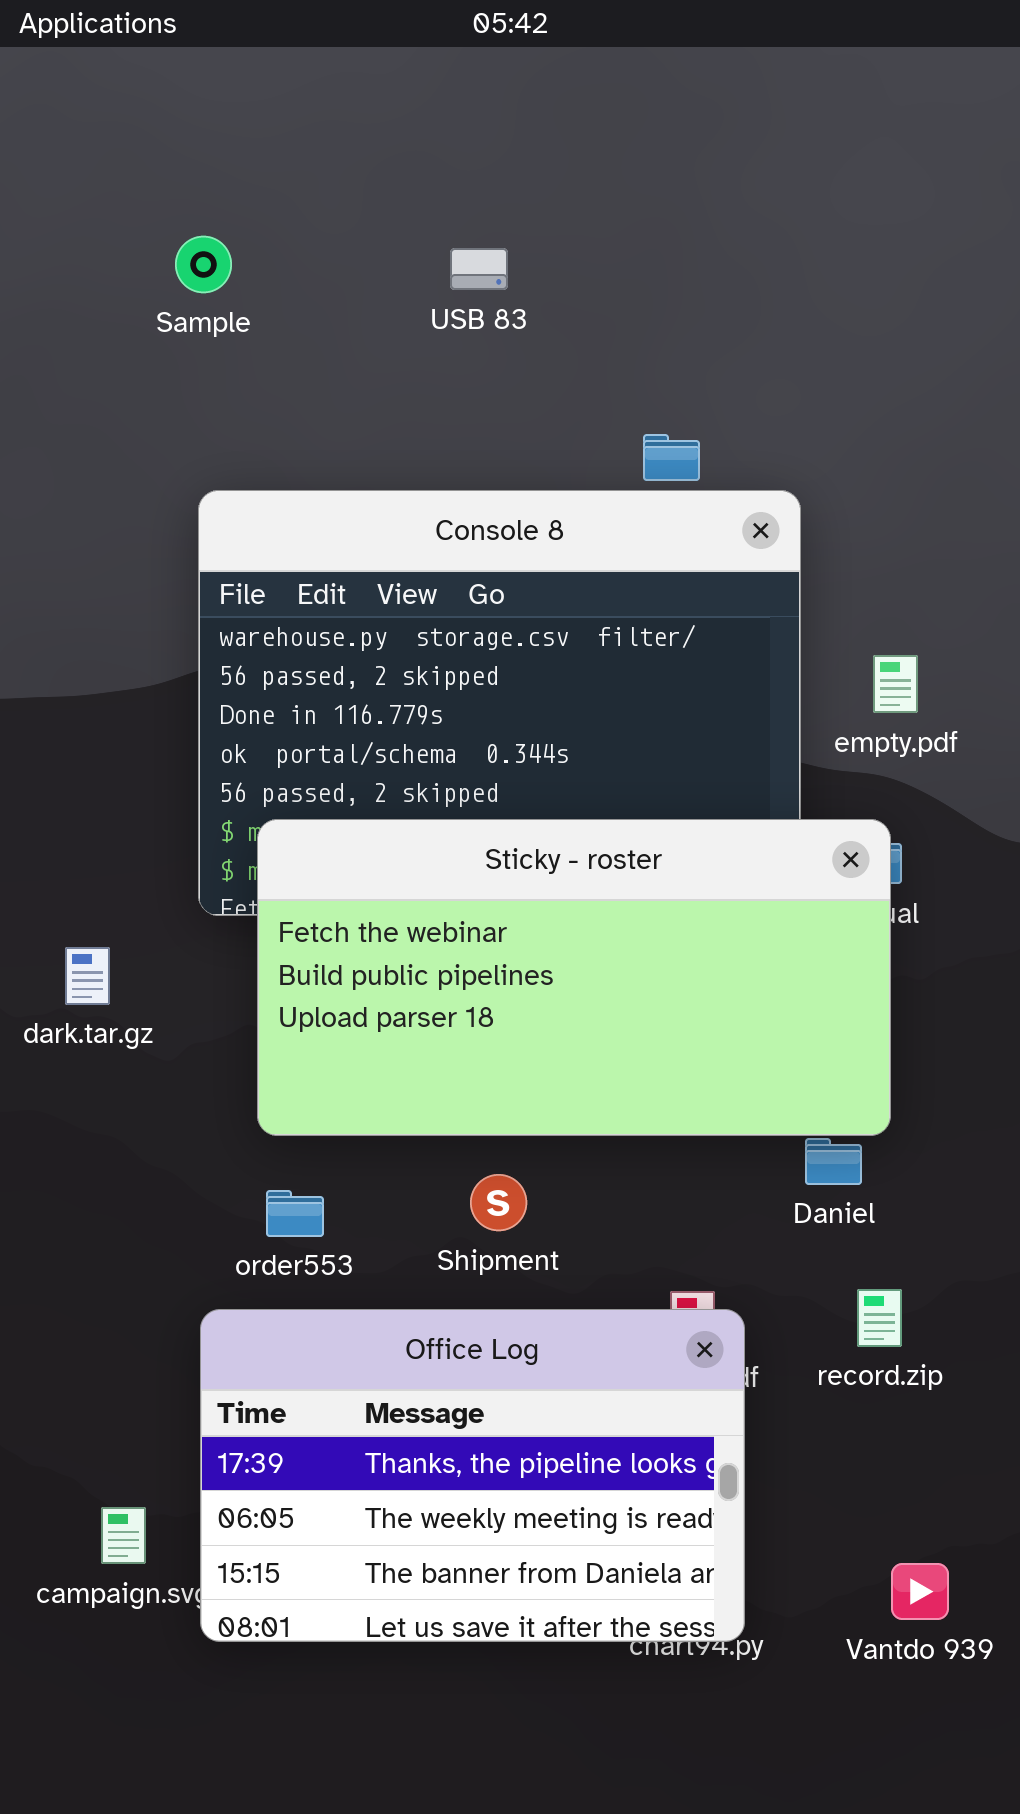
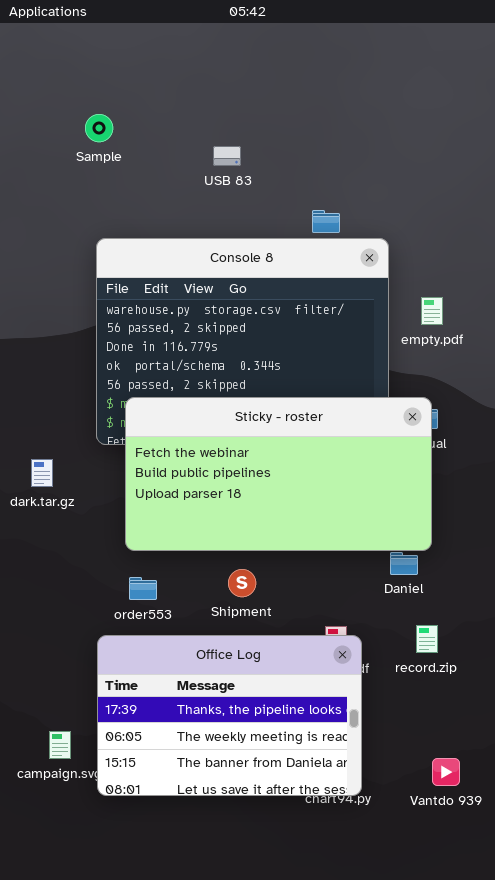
USB 83: [450,248,508,290] -> [213,146,241,166], moved
empty.pdf: [873,655,918,713] -> [421,297,443,325], moved

